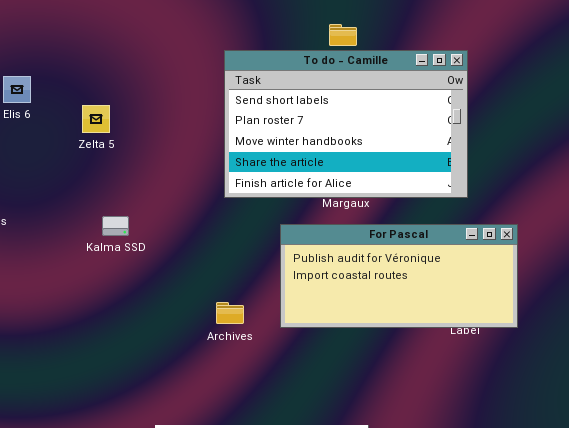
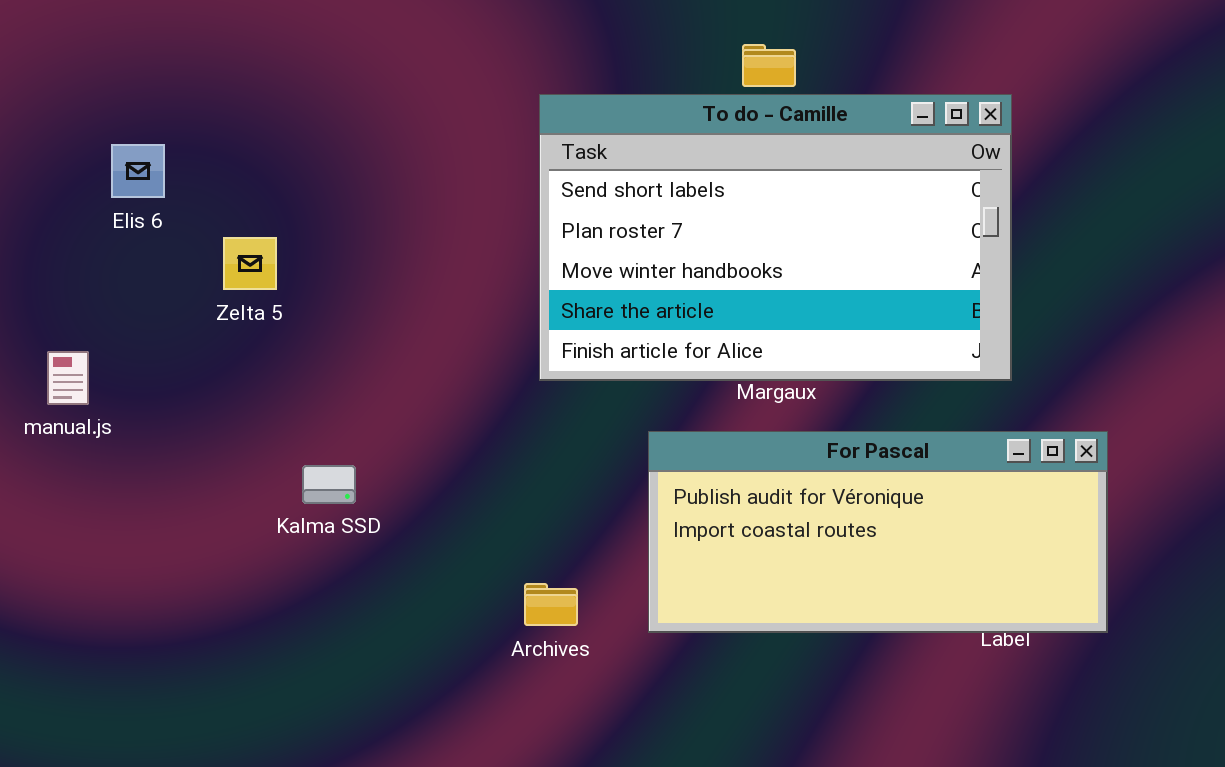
Zelta 5: [82,105,110,133] -> [223,237,277,290], moved
Kalma SSD: [102,216,129,236] -> [302,465,356,504], moved

